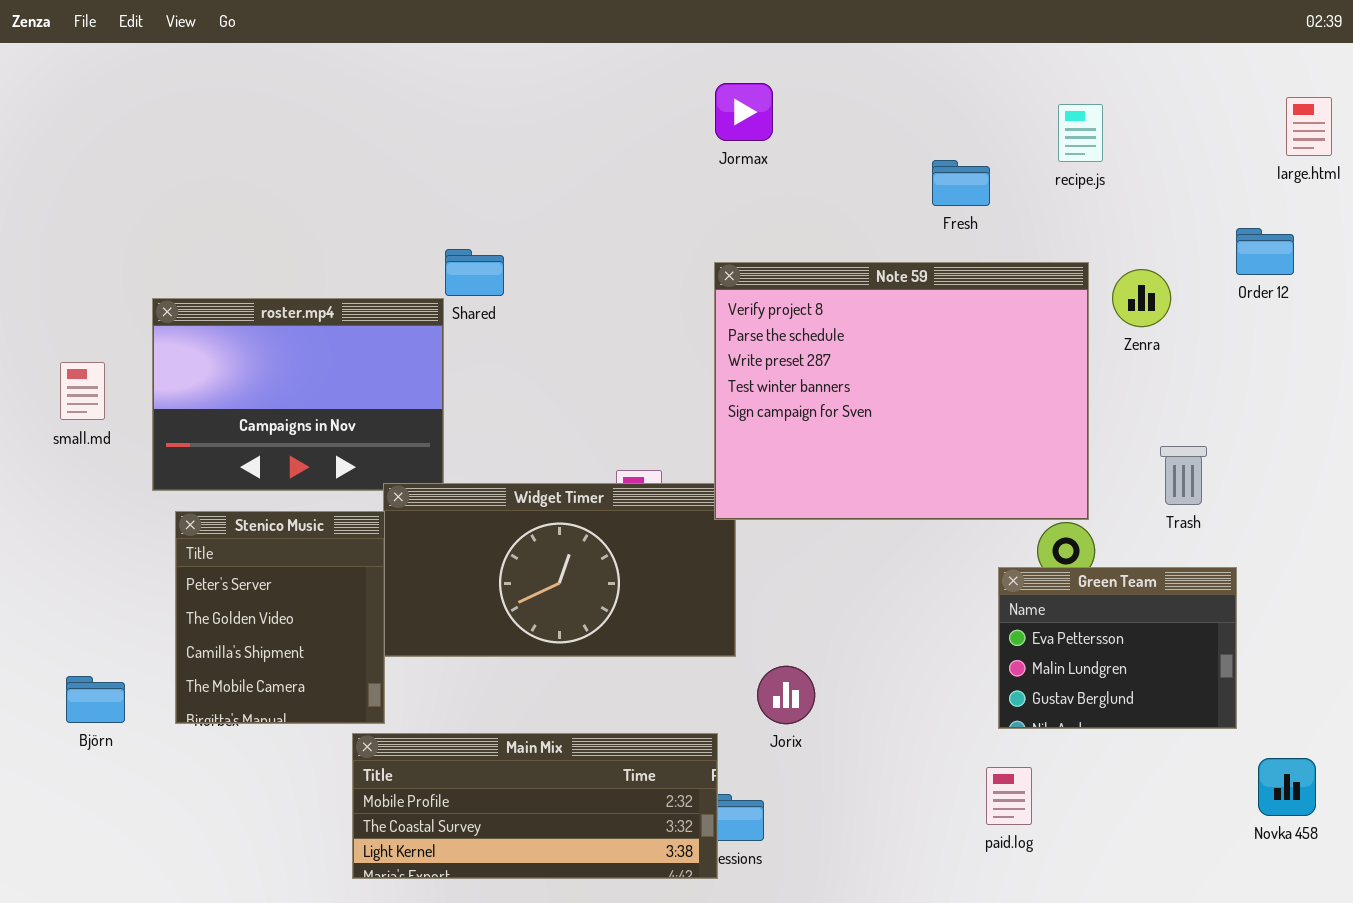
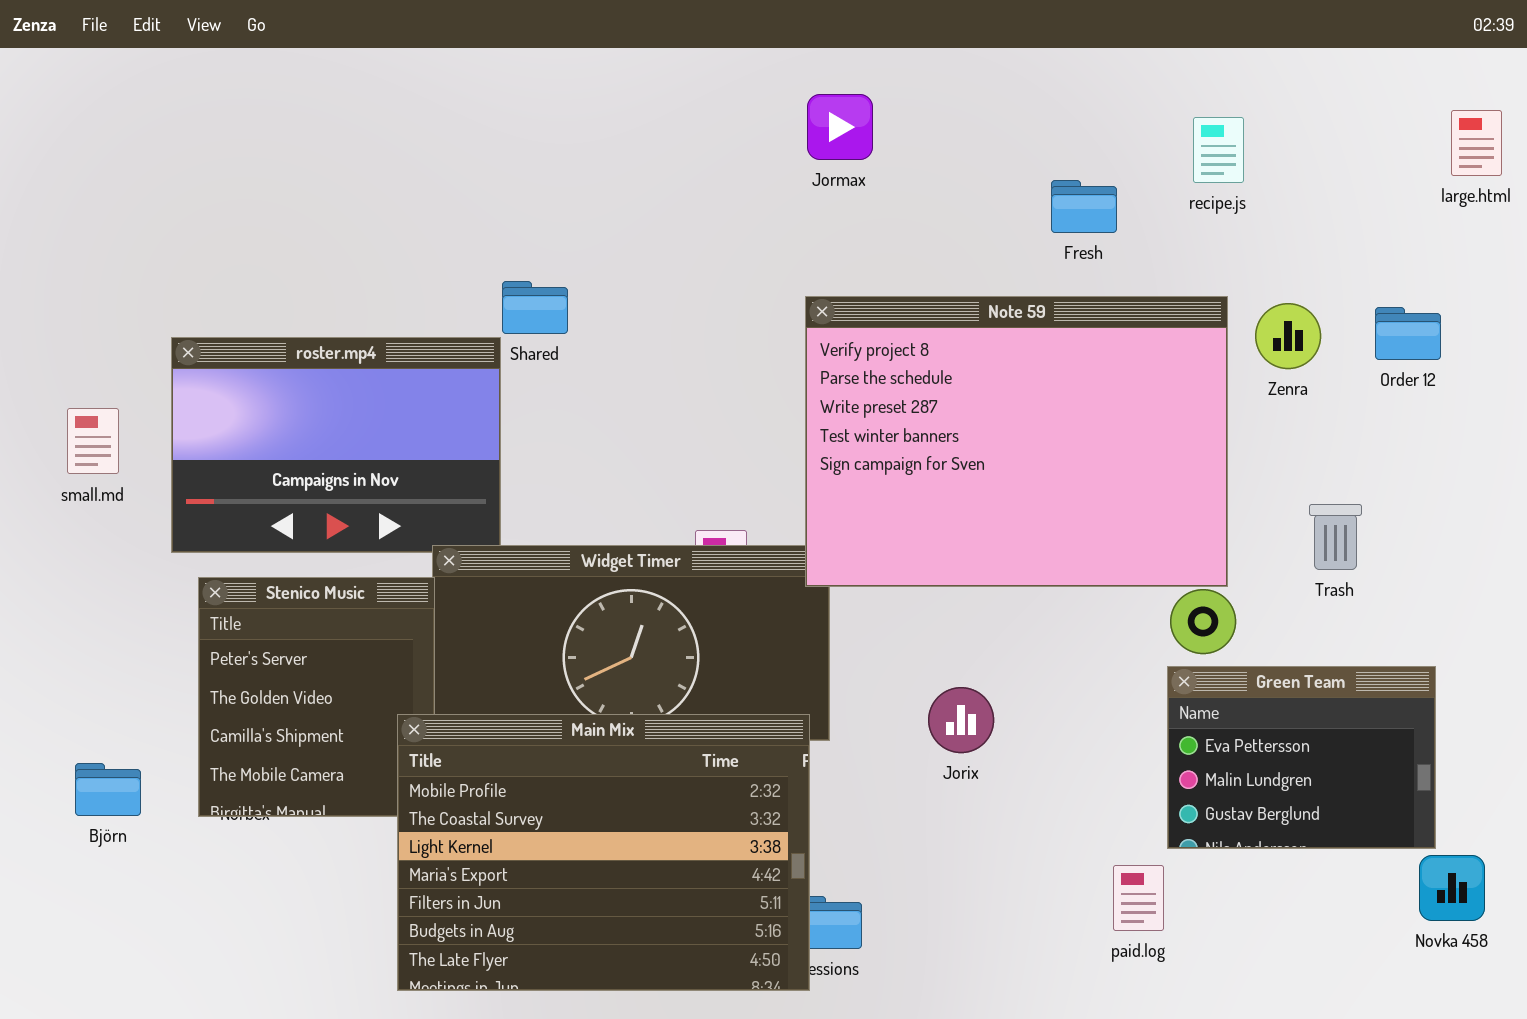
Order 12: [1236,228,1294,275] -> [1375,307,1441,360], moved
Green Team: [998,567,1237,729] -> [1167,666,1436,849], moved
Jorix: [757,666,815,724] -> [928,687,994,753], moved
Main Mix: [352,733,718,879] -> [397,714,810,991], resized

